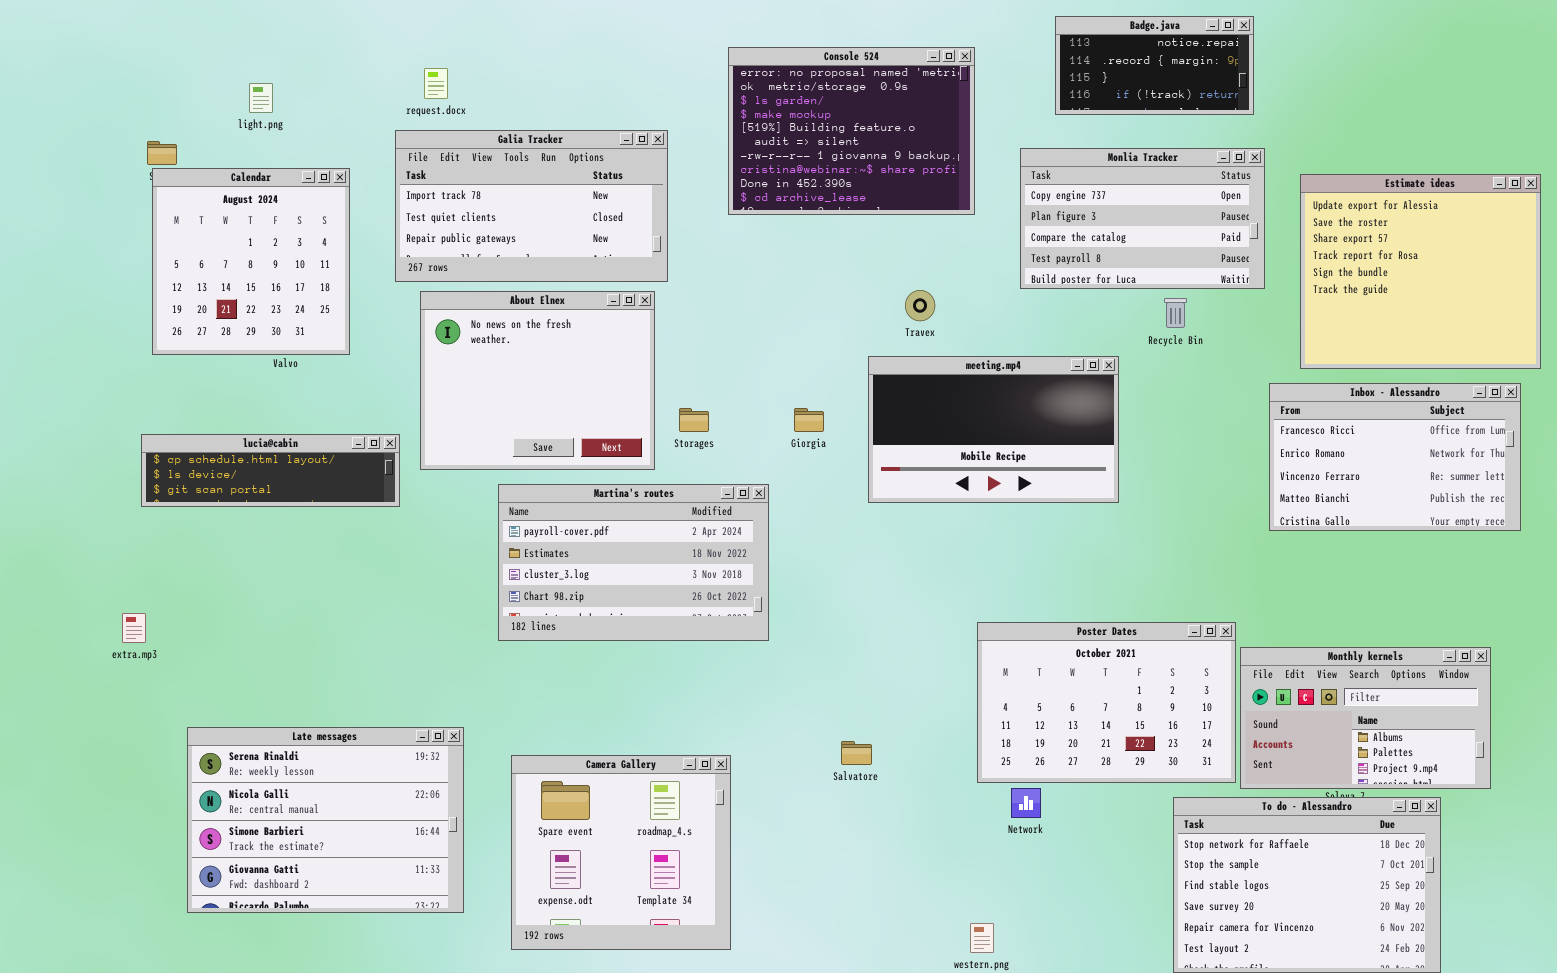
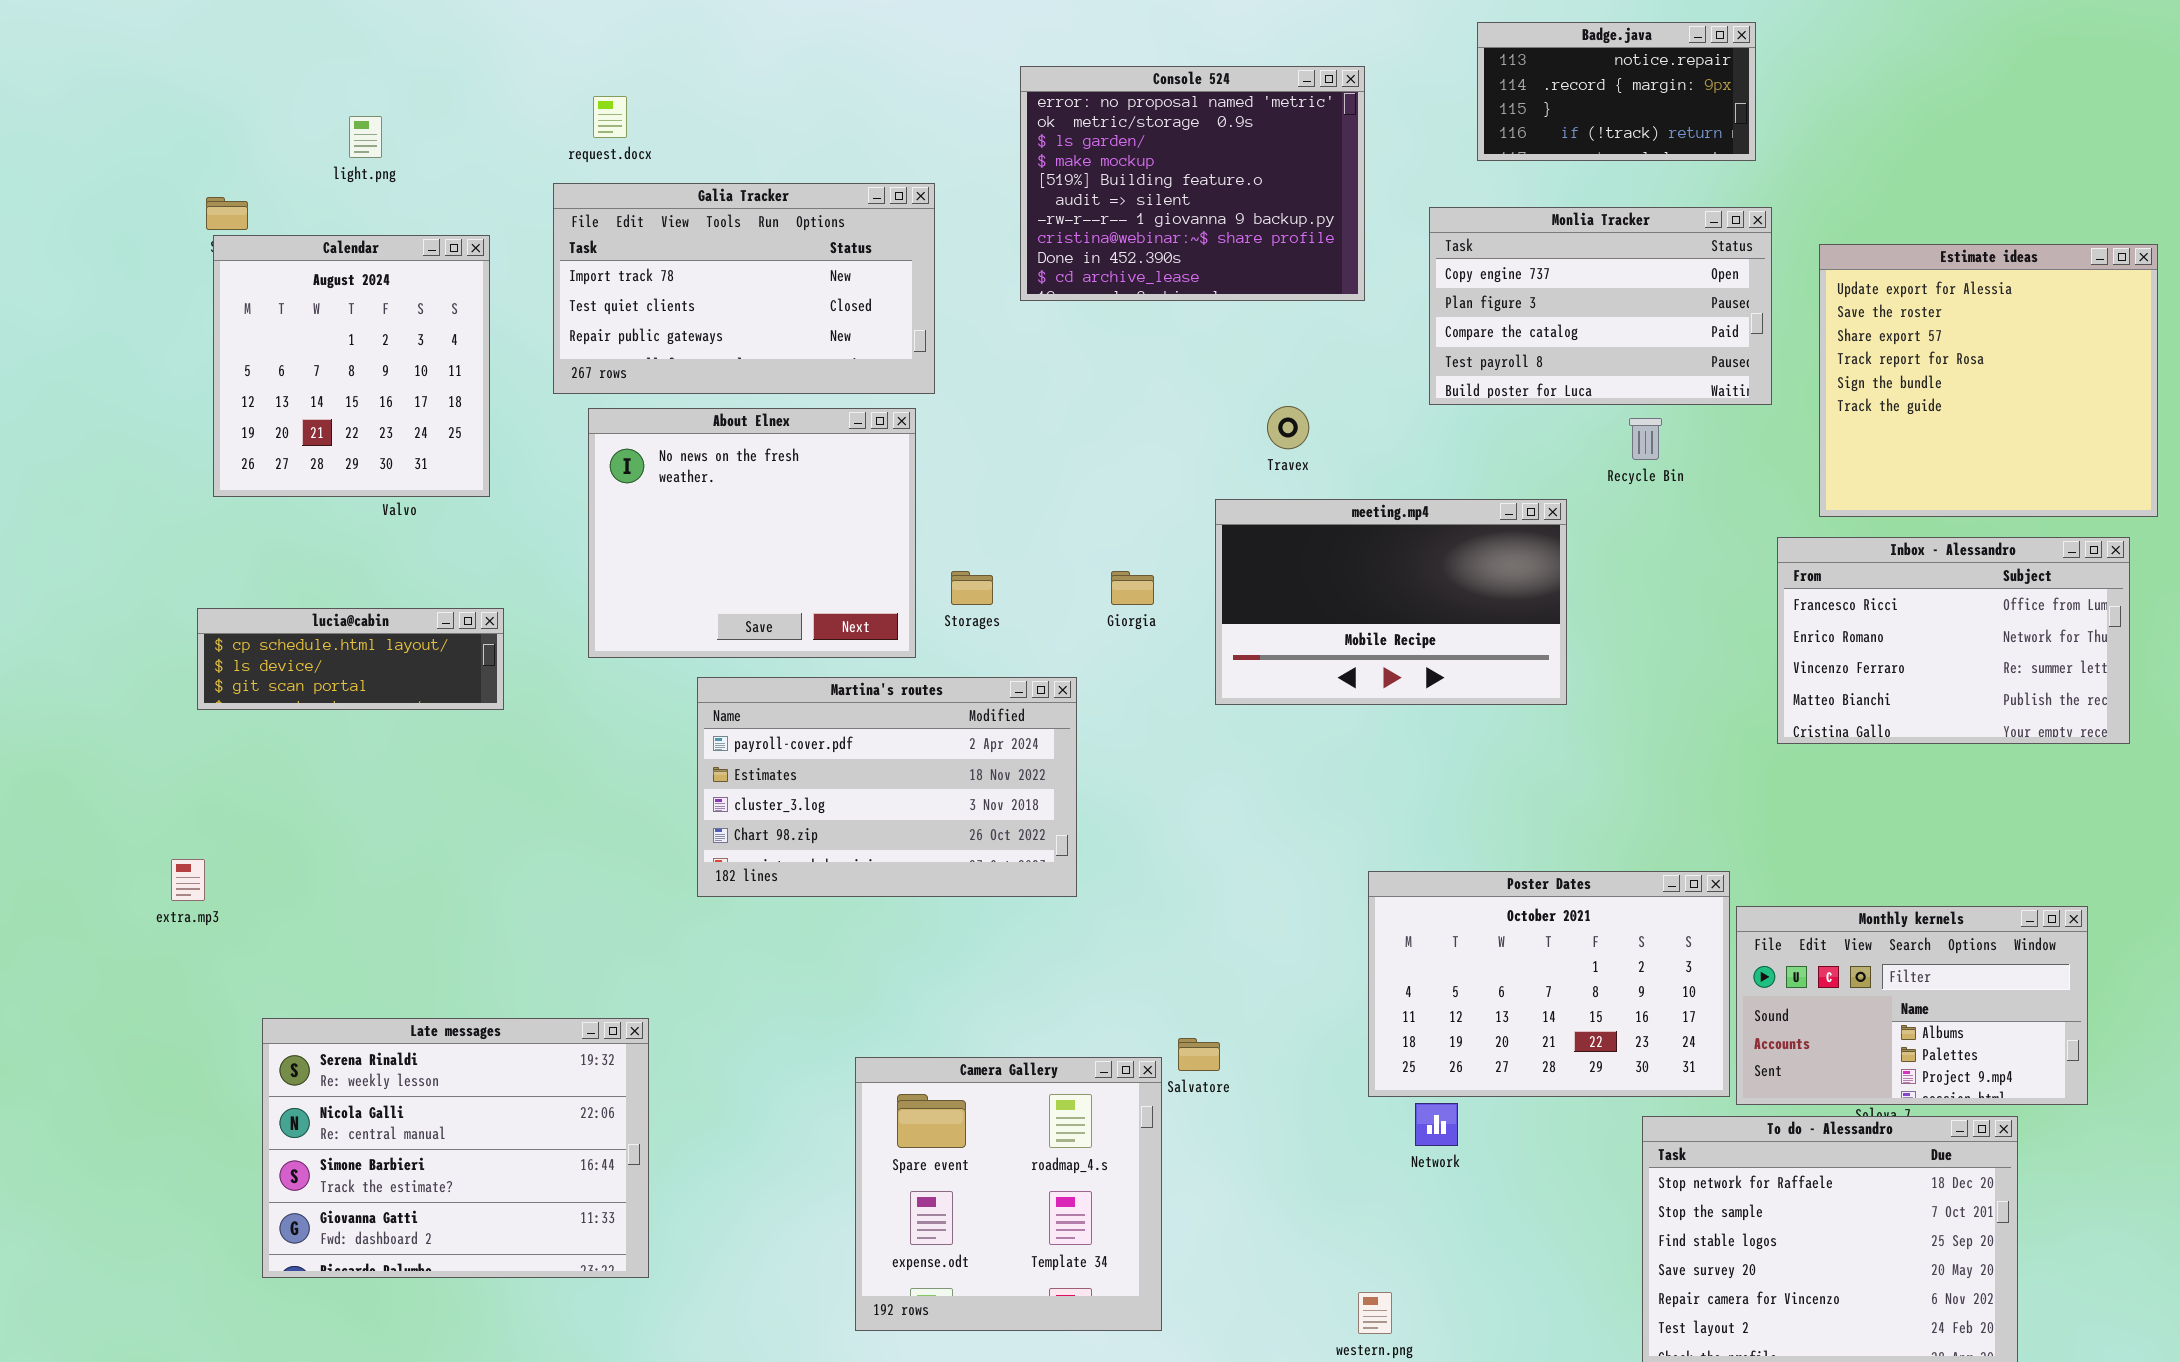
lucia@cabin: [141,434,400,507] -> [197,608,504,710], resized
Camera Gallery: [511,755,731,950] -> [855,1057,1162,1331], moved

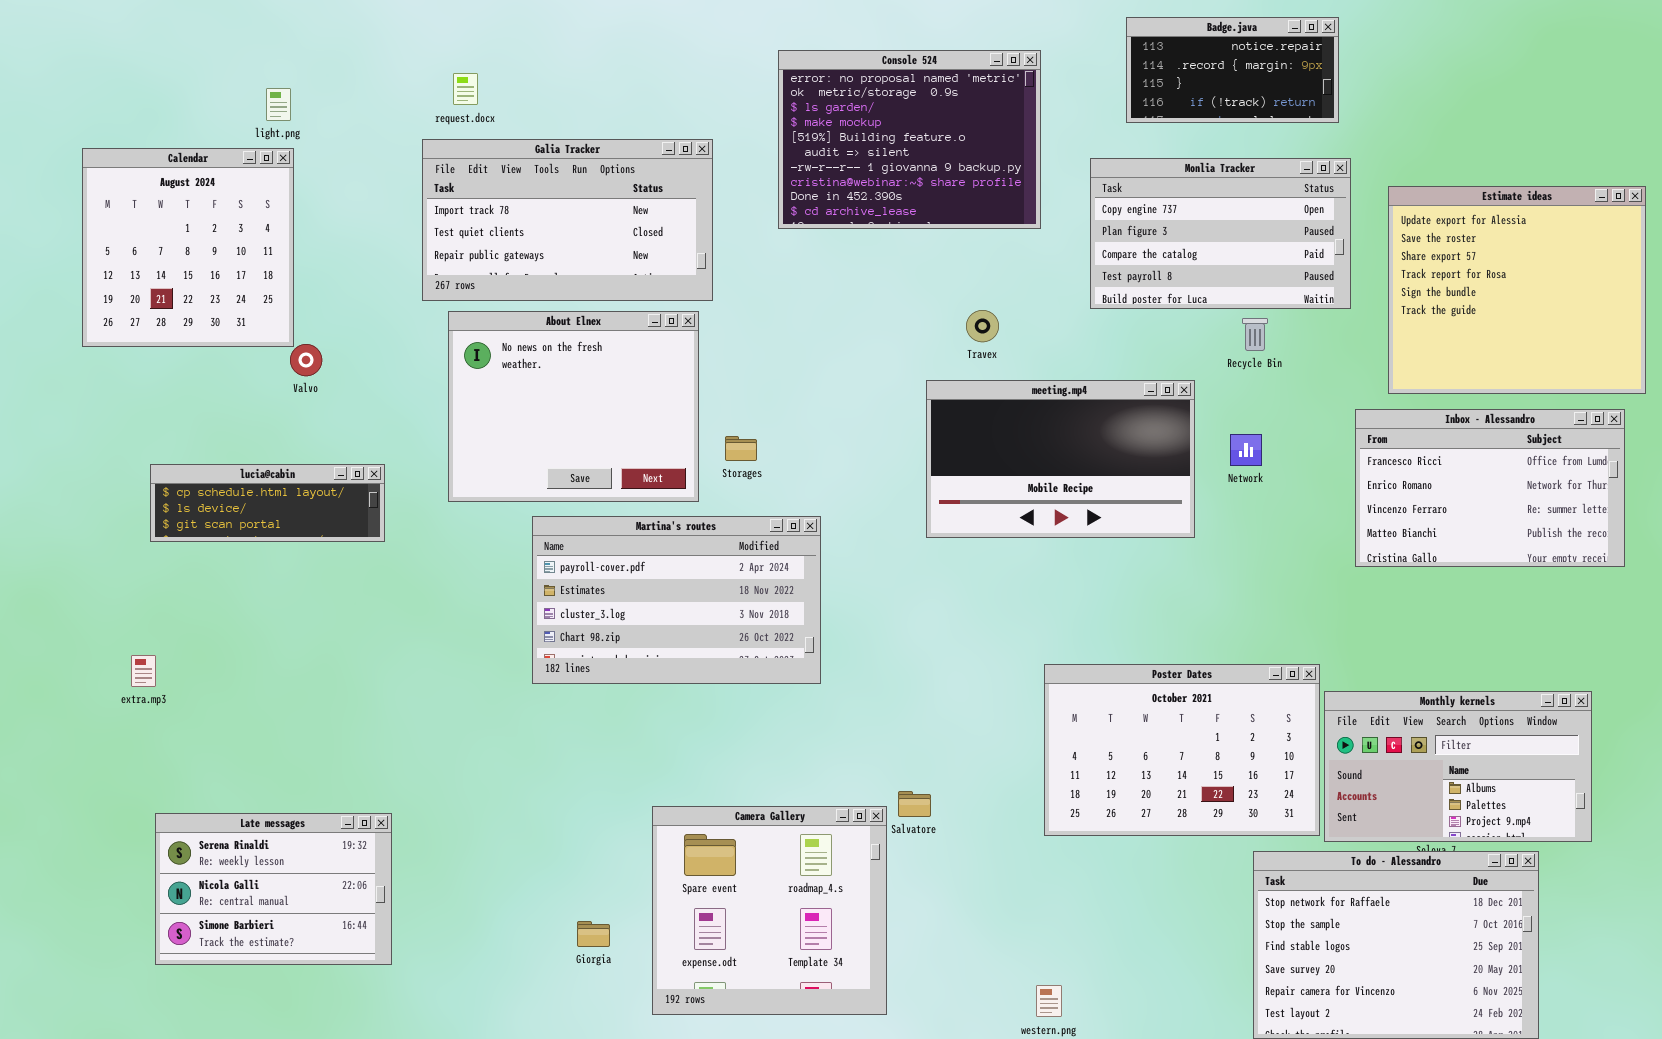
Calendar: [213,235,490,497] -> [82,148,294,347], moved
Giorgia: [1111,571,1154,605] -> [577,921,610,947], moved
Late messages: [262,1018,649,1278] -> [155,813,392,965], moved, resized
Network: [1415,1103,1458,1146] -> [1230,434,1262,466], moved

